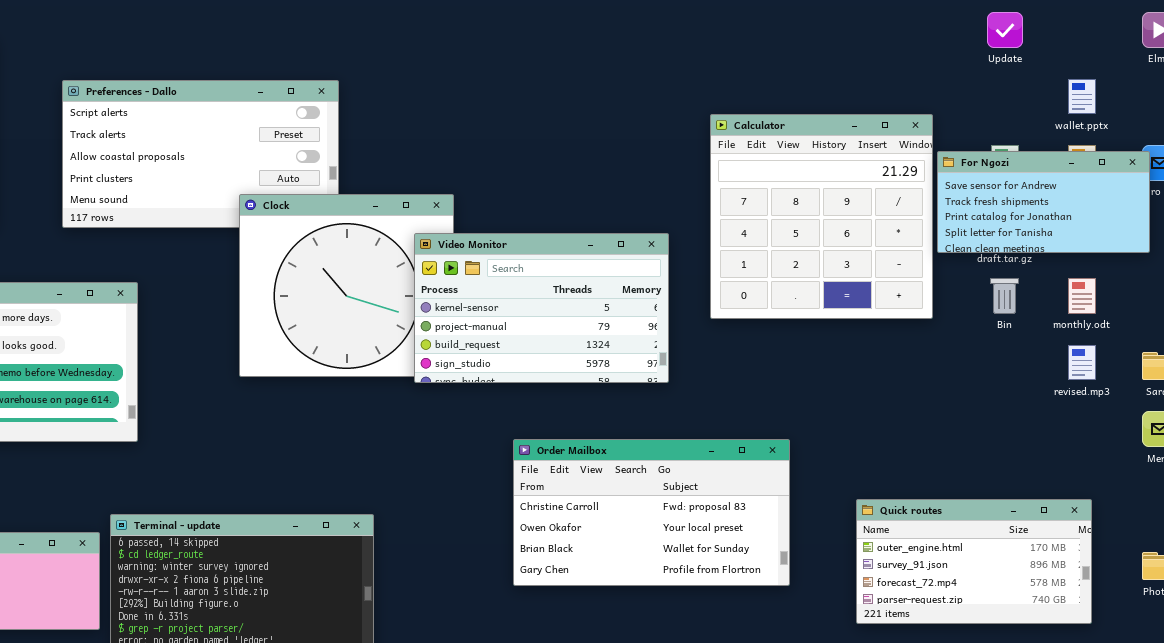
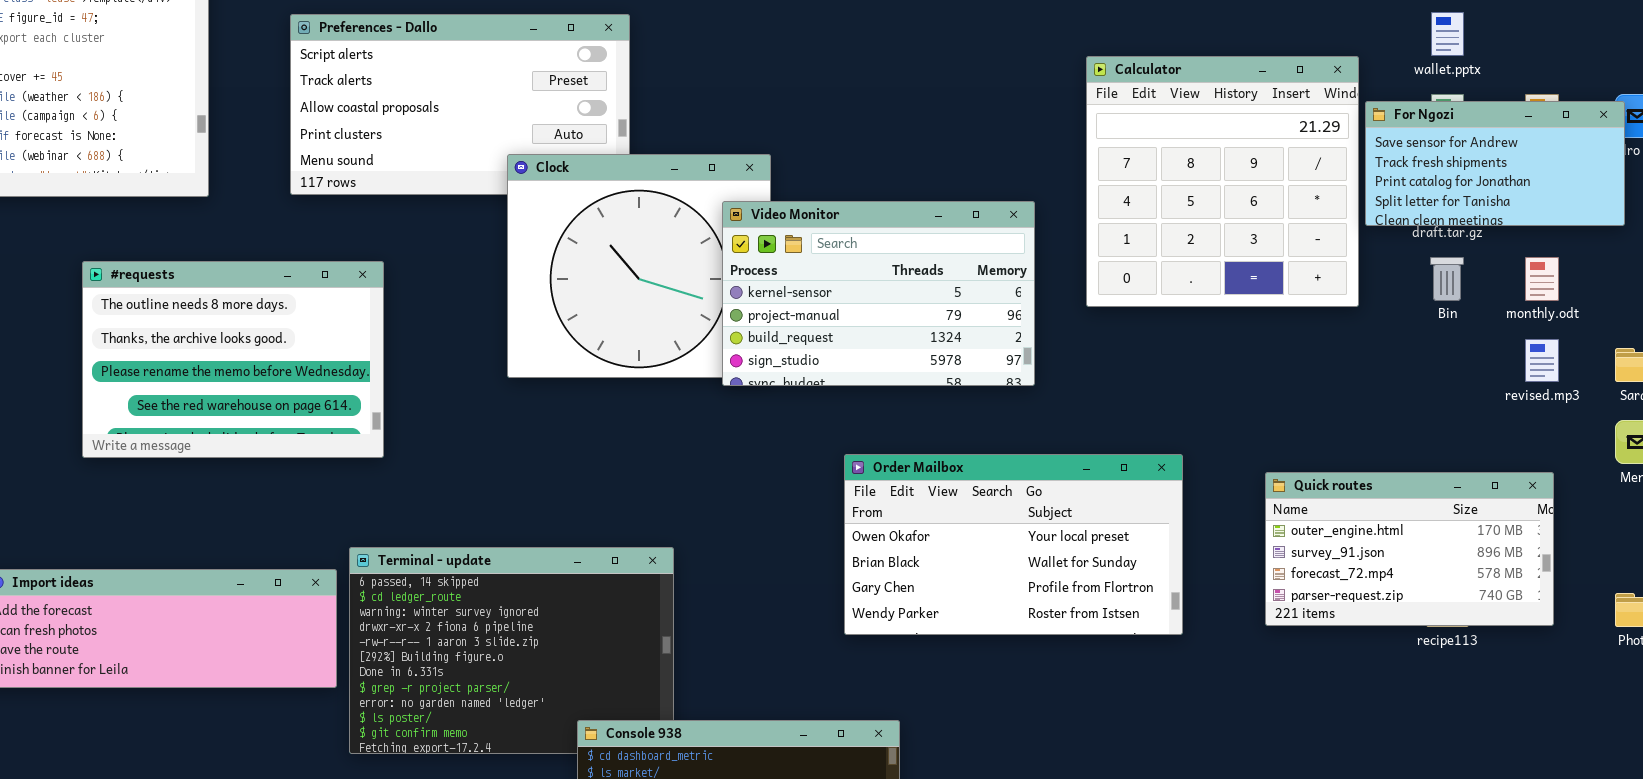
wallet.pptx: [1068,79,1096,114] -> [1431,12,1464,56], moved
Order Mailbox: [513,439,790,586] -> [844,454,1183,635], scrolled down 1 row
Quick routes: [856,499,1092,624] -> [1265,472,1554,626], moved

